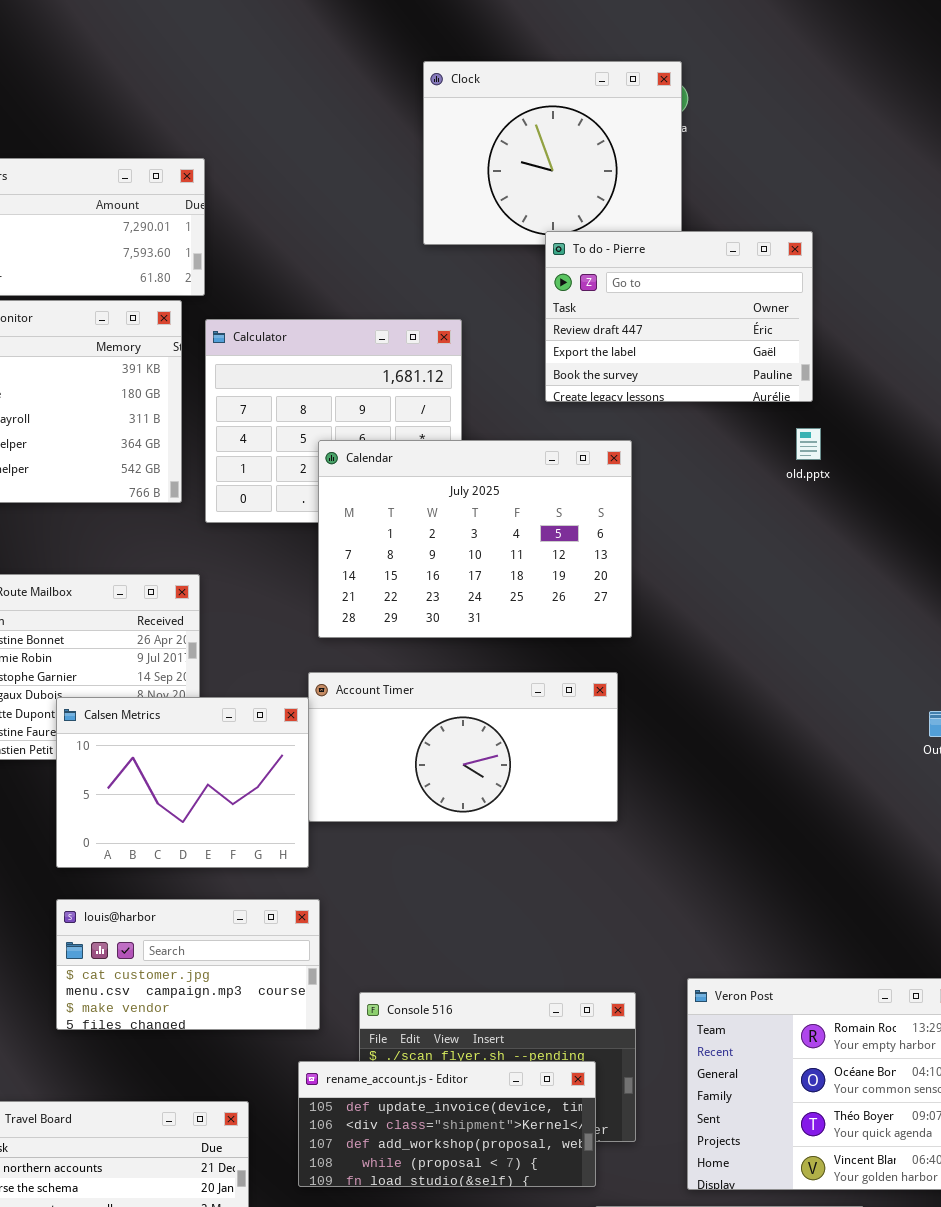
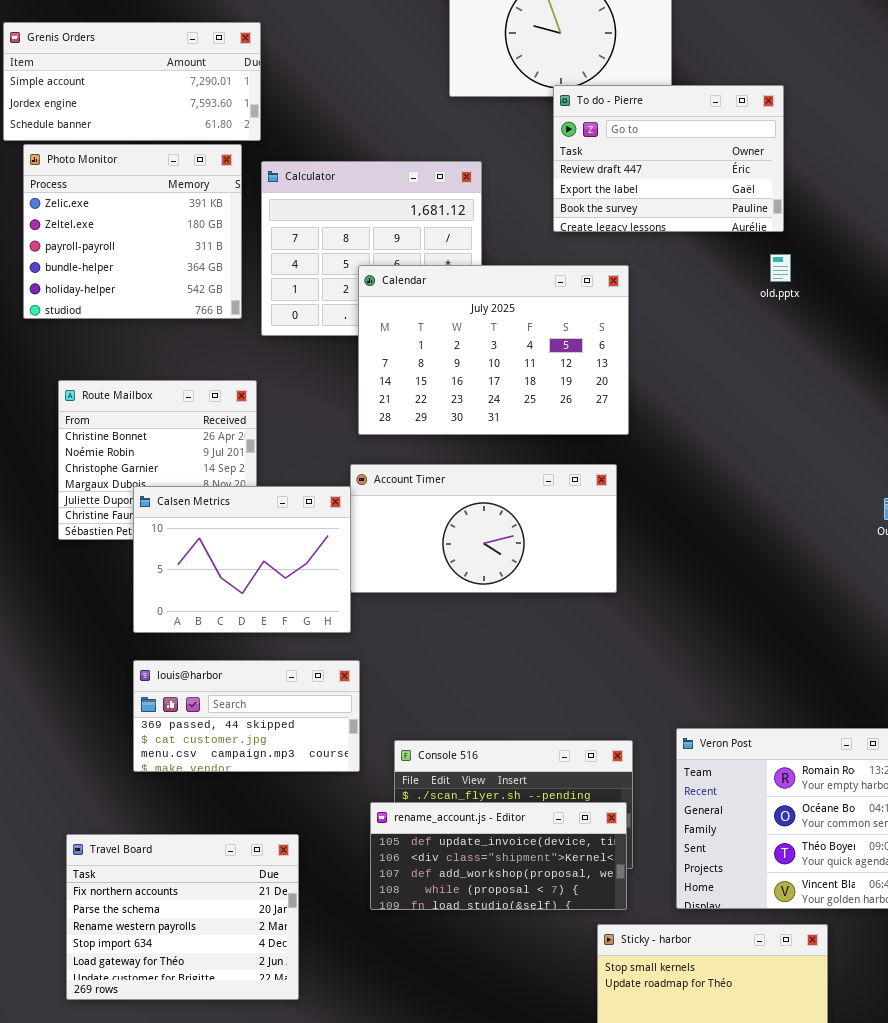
louis@harbor: [56,899,320,1030] -> [133,660,360,772], scrolled up 1 row
rename_account.js - Editor: [298,1061,596,1187] -> [370,802,627,910], moved

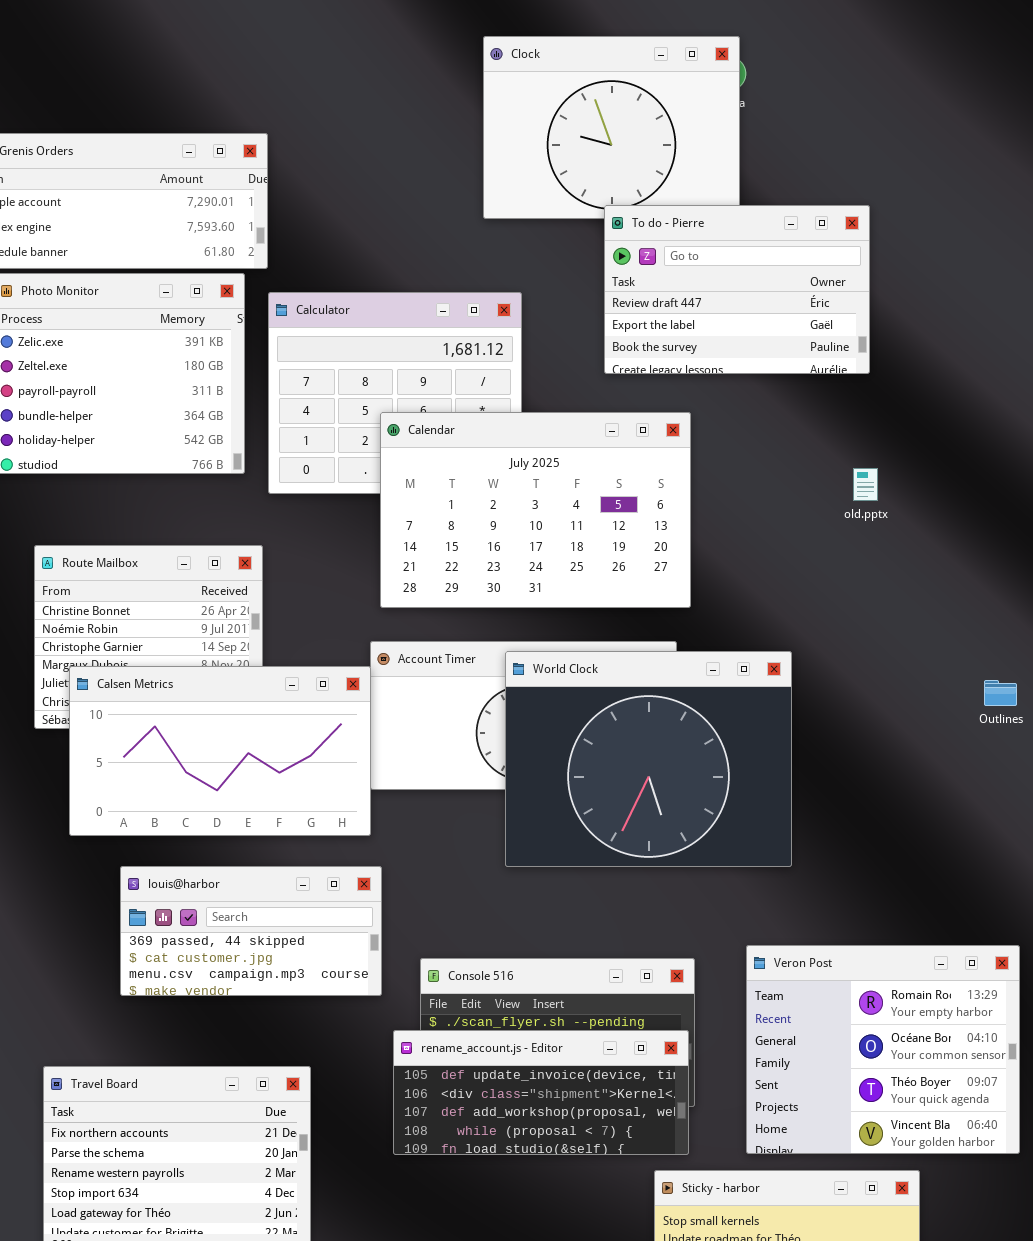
old.pptx: [770,254,791,282] -> [853,468,878,501], moved
World Clock: none -> [505,651,792,867], opened
Calsen Metrics: [133,486,351,633] -> [69,666,371,836], resized

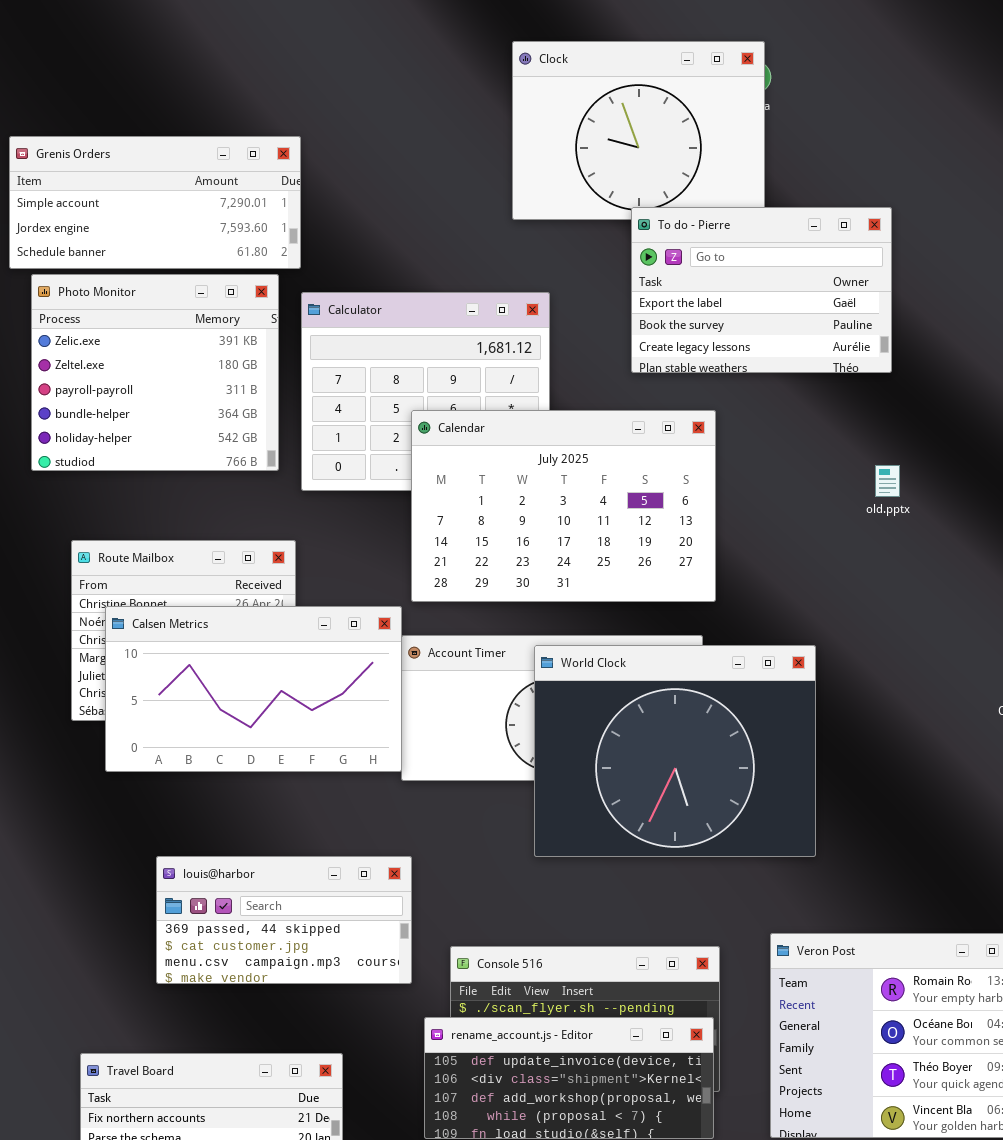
To do - Pierre: [604,205,870,374] -> [631,207,892,373], scrolled down 1 row
Calsen Metrics: [69,666,371,836] -> [105,606,402,772], moved

